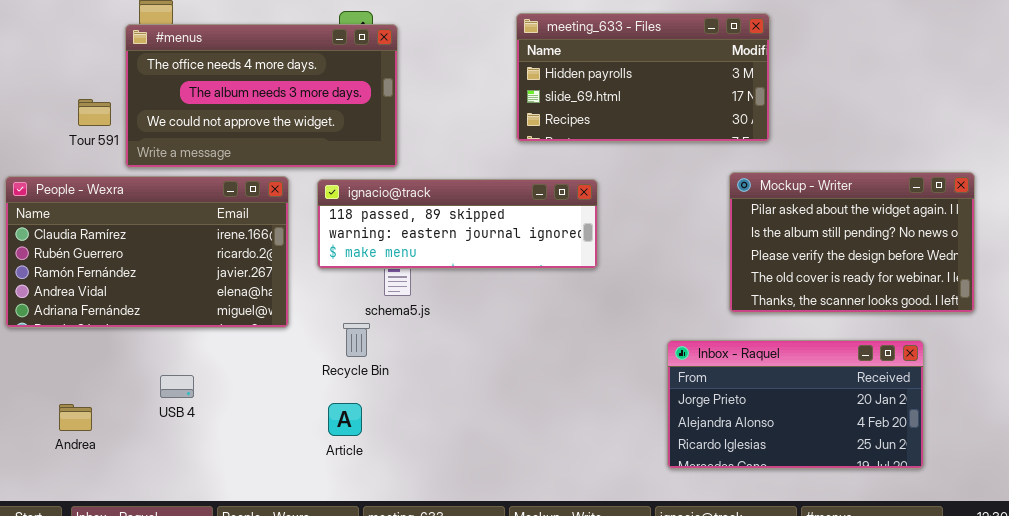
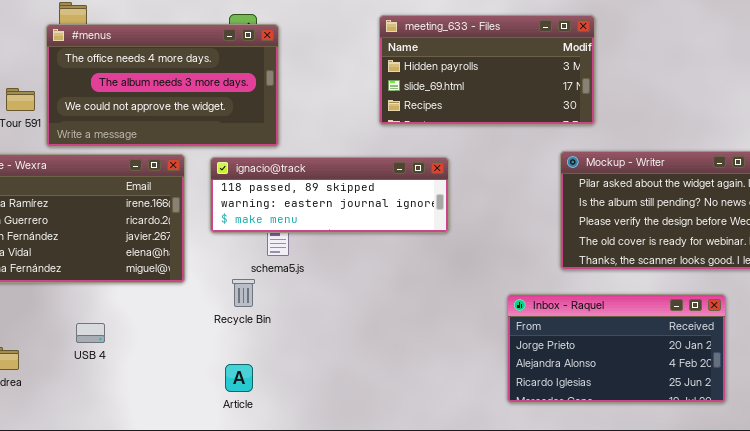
Article: [328,403,362,436] -> [225,364,253,392], moved

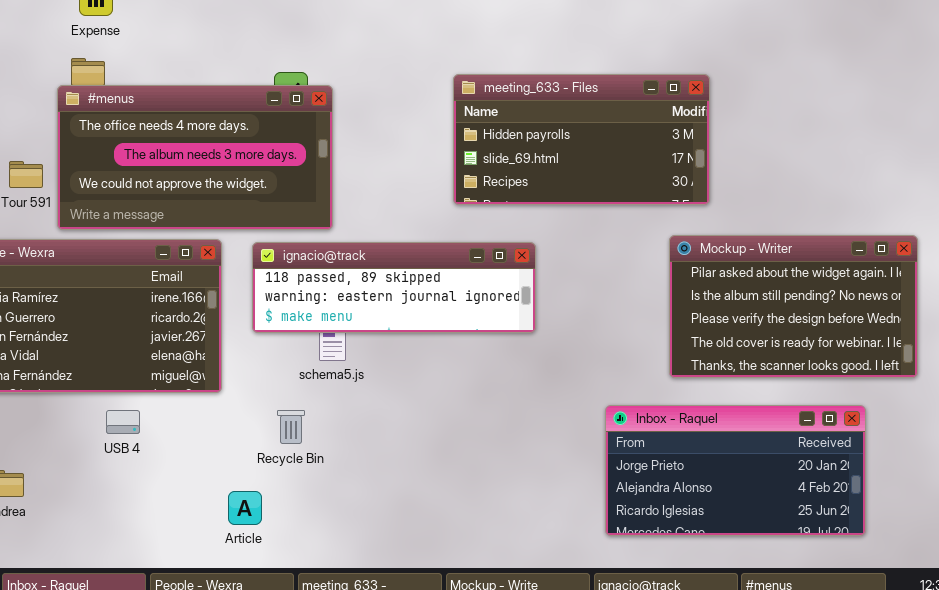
Recycle Bin: [232,279,255,307] -> [277,410,305,444], moved
USB 4: [76,323,105,343] -> [106,410,140,434], moved
Article: [225,364,253,392] -> [228,491,262,525], moved

